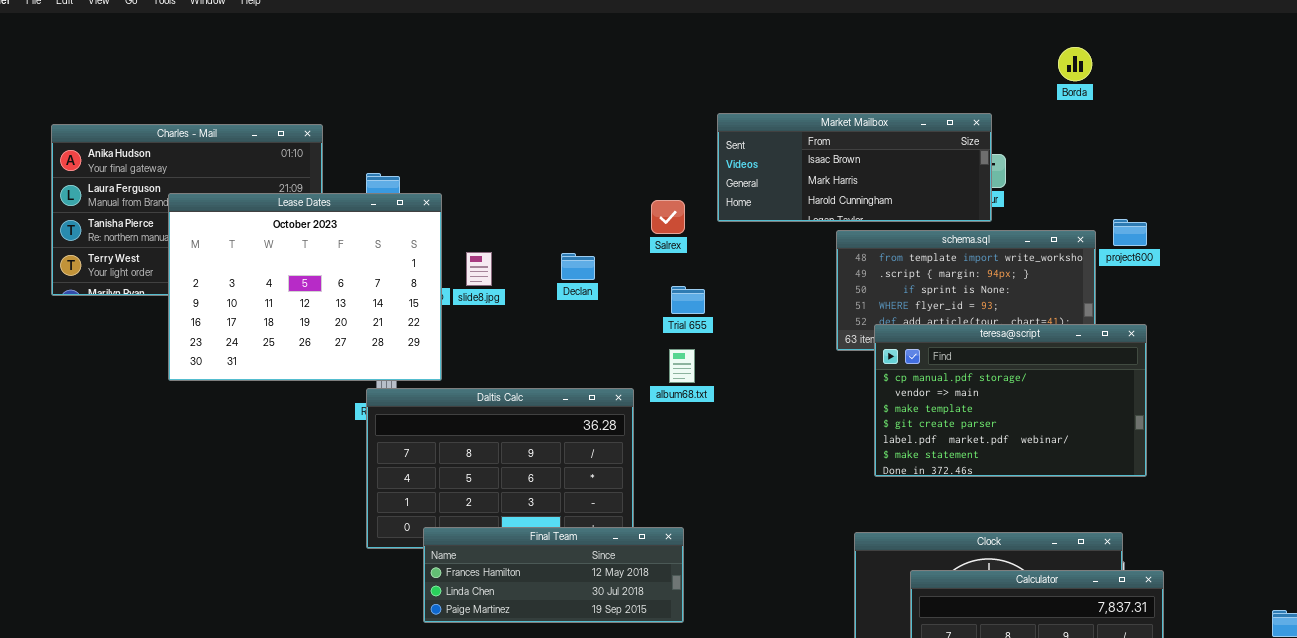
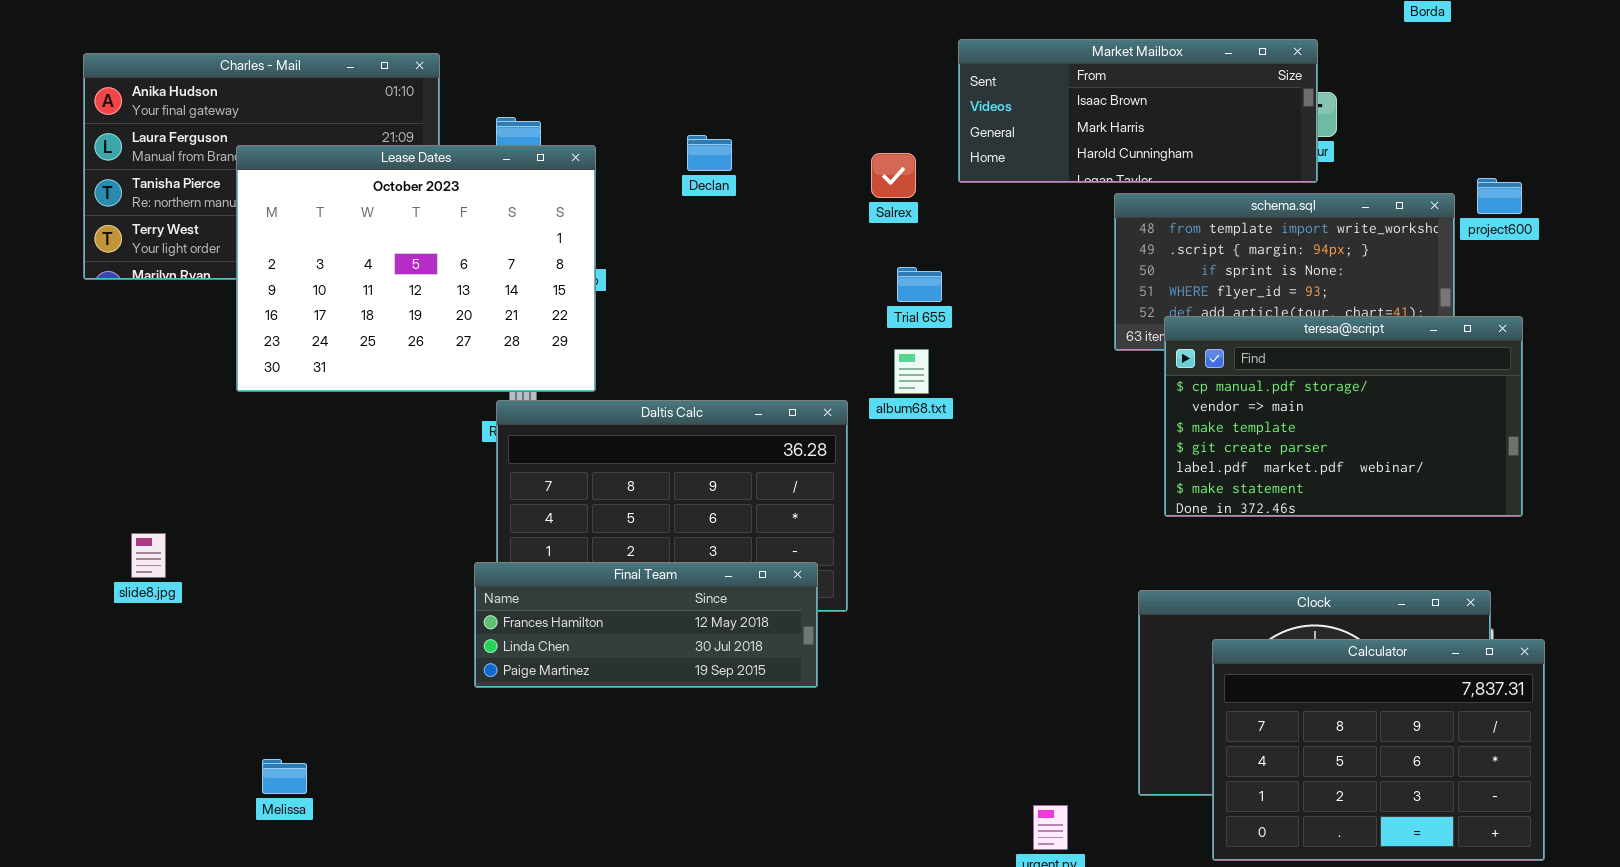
slide8.jpg: [466,252,492,286] -> [131,533,166,578], moved
Declan: [561,253,595,280] -> [687,135,732,171], moved
Final Team: [423,527,684,623] -> [474,562,818,688], moved

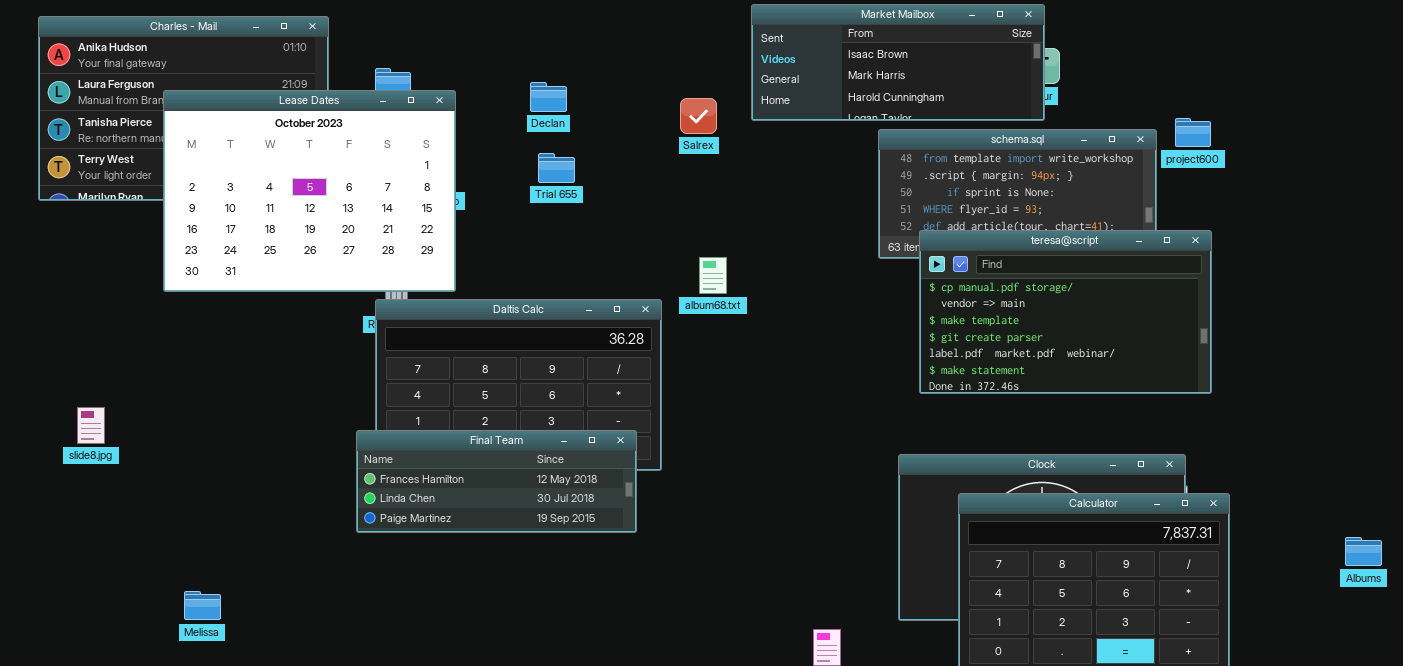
Trial 655: [897,267,942,302] -> [538,153,575,183], moved

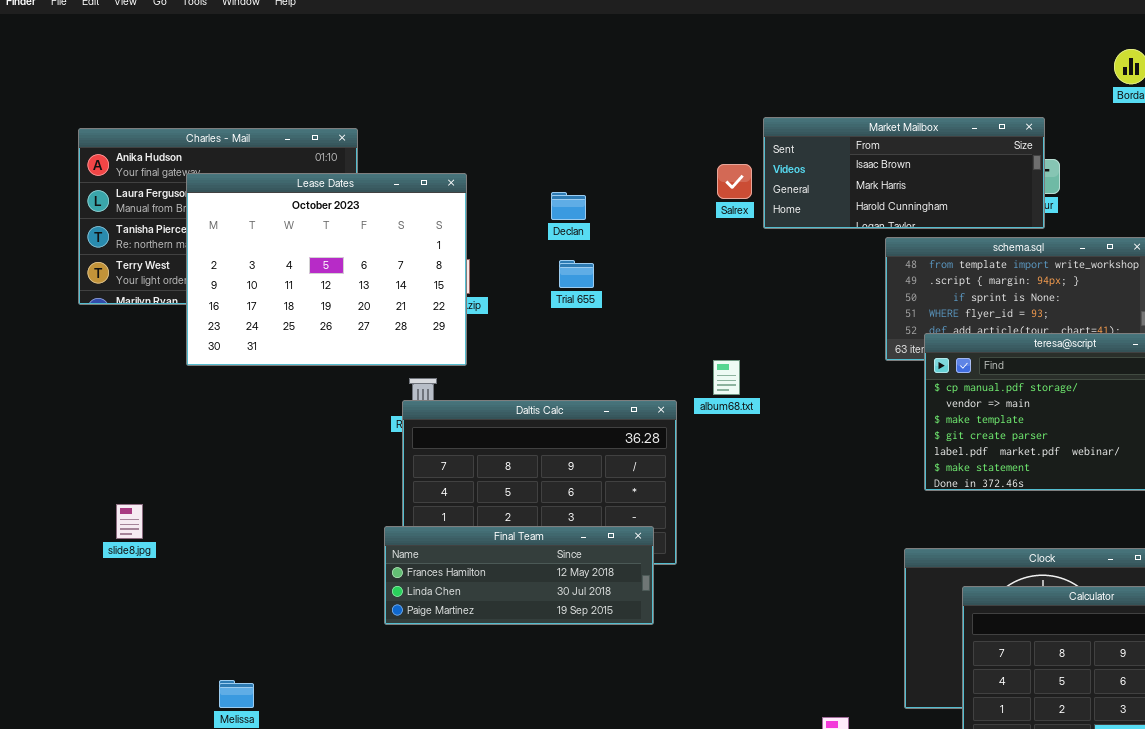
Lease Dates: [163,90,456,292] -> [186,173,467,366], moved
Salrex: [680,98,717,134] -> [717,164,752,199], moved

